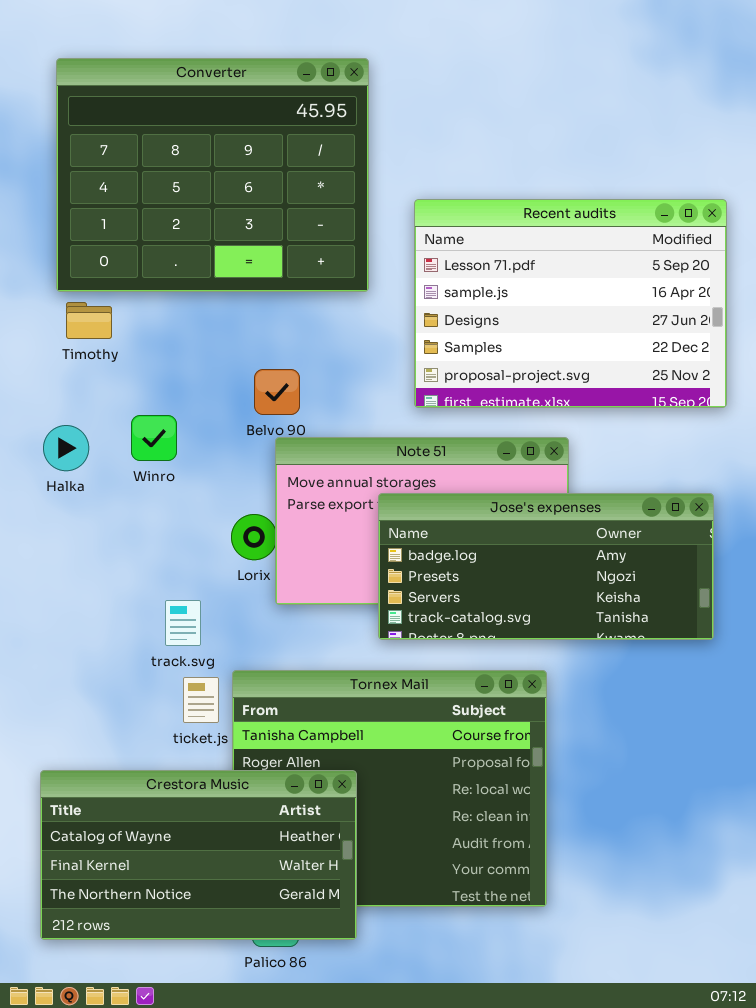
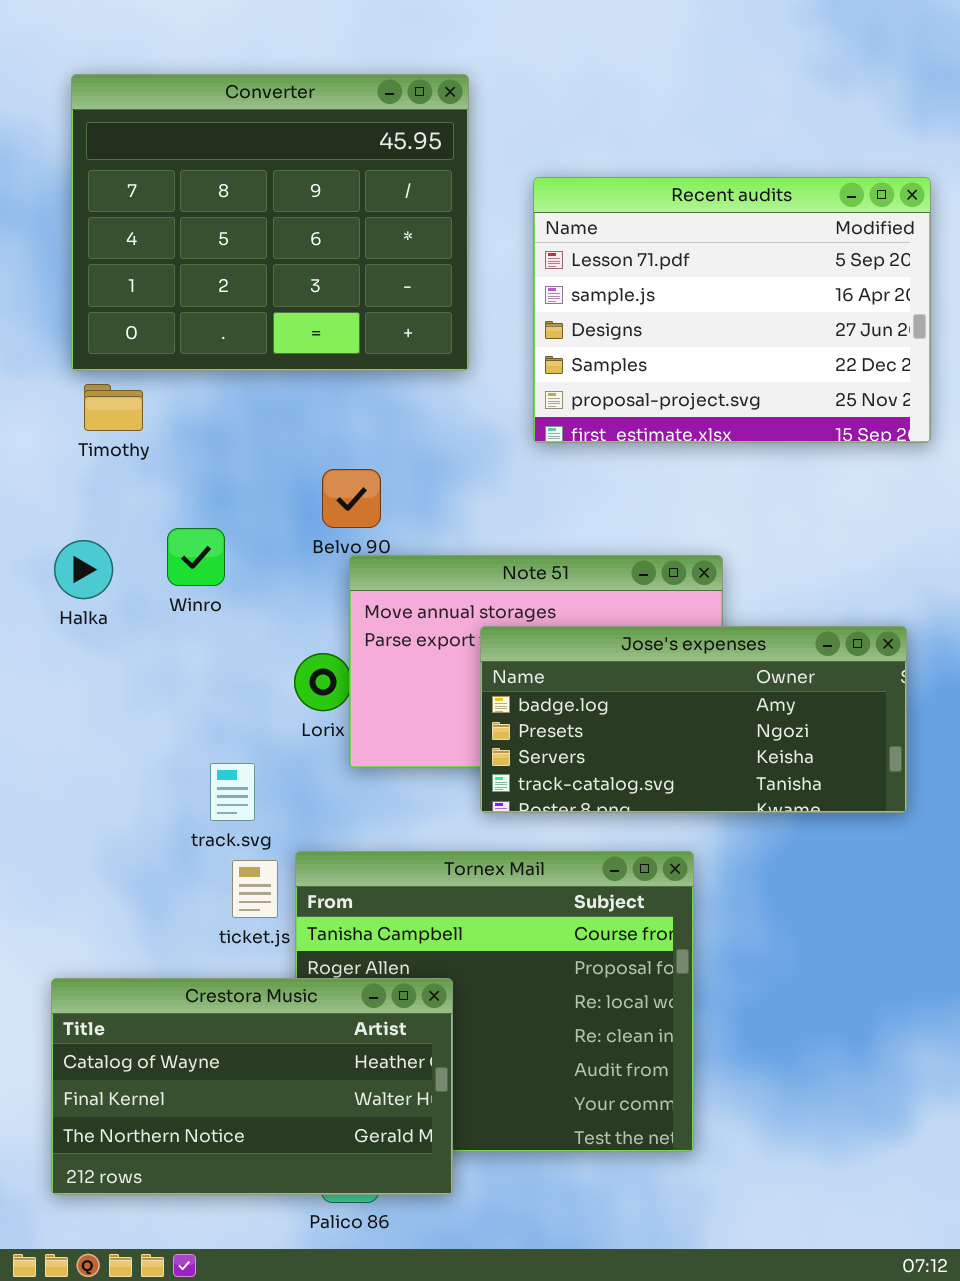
Recent audits: [414,199,727,408] -> [533,177,931,443], moved

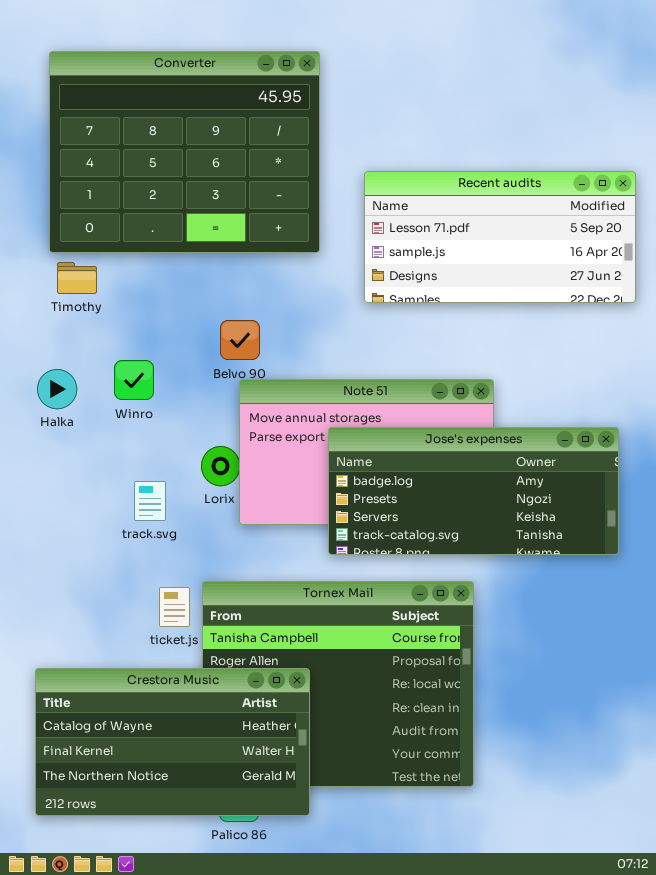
Recent audits: [533,177,931,443] -> [364,171,636,303], resized
track.svg: [210,763,255,821] -> [134,481,166,521], moved

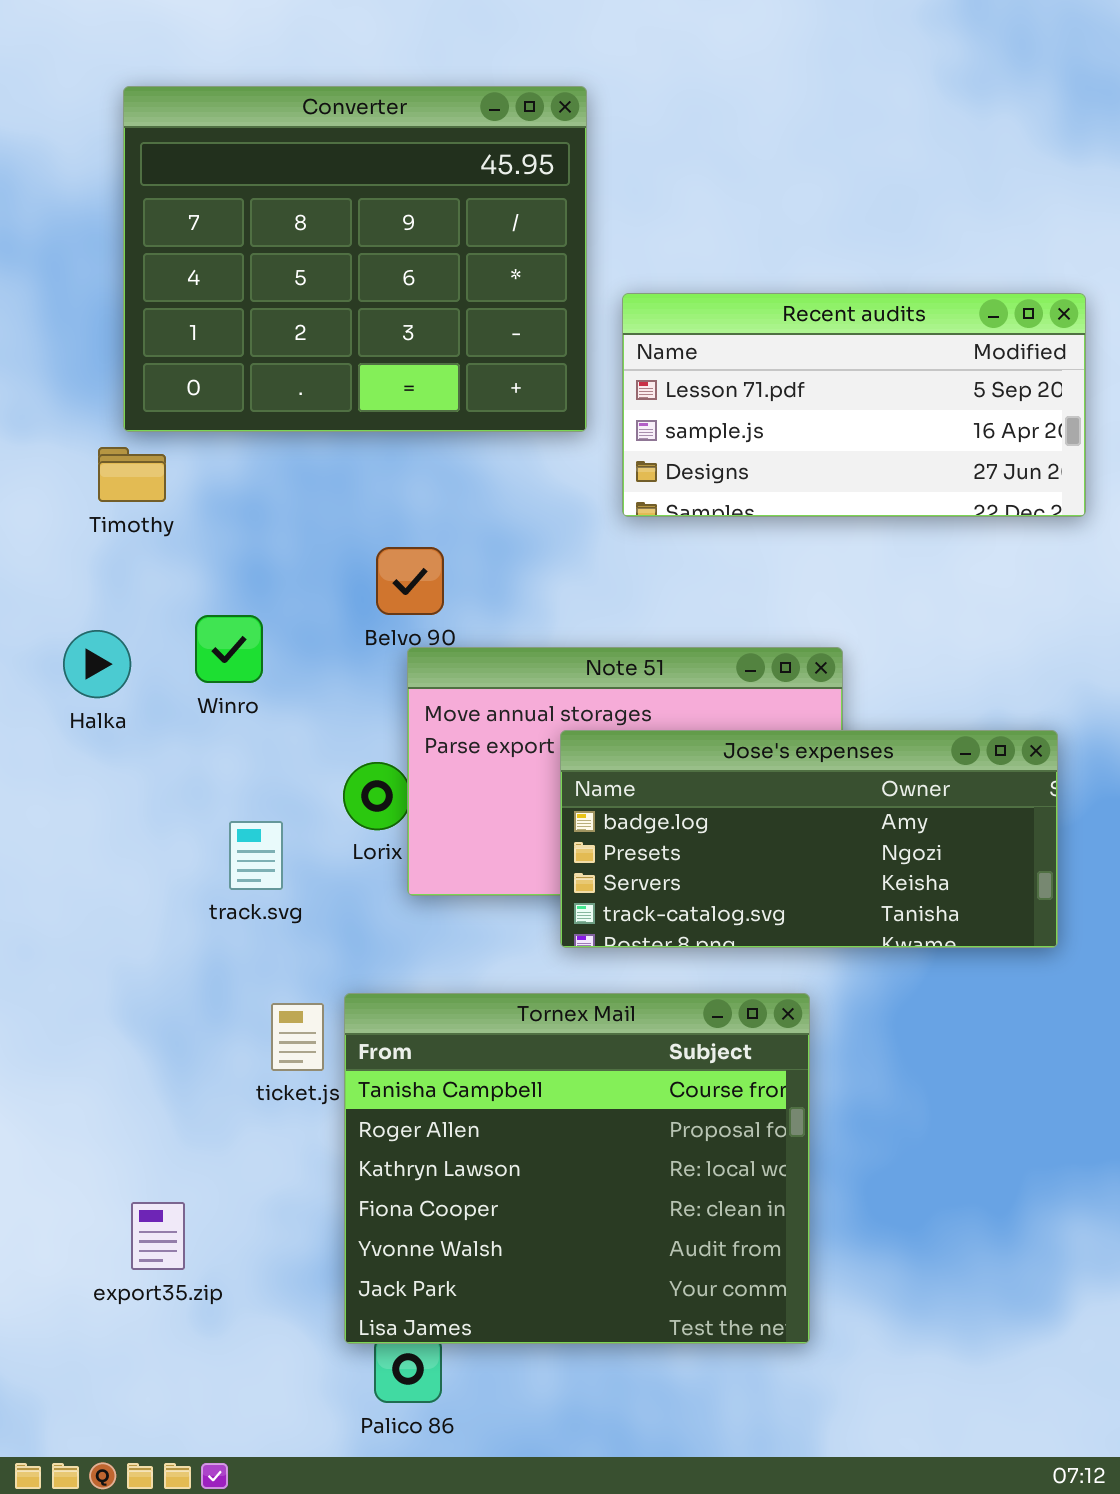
Converter: [49,51,320,253] -> [123,86,587,432], moved
Crestora Music: [35,668,310,816] -> none, closed

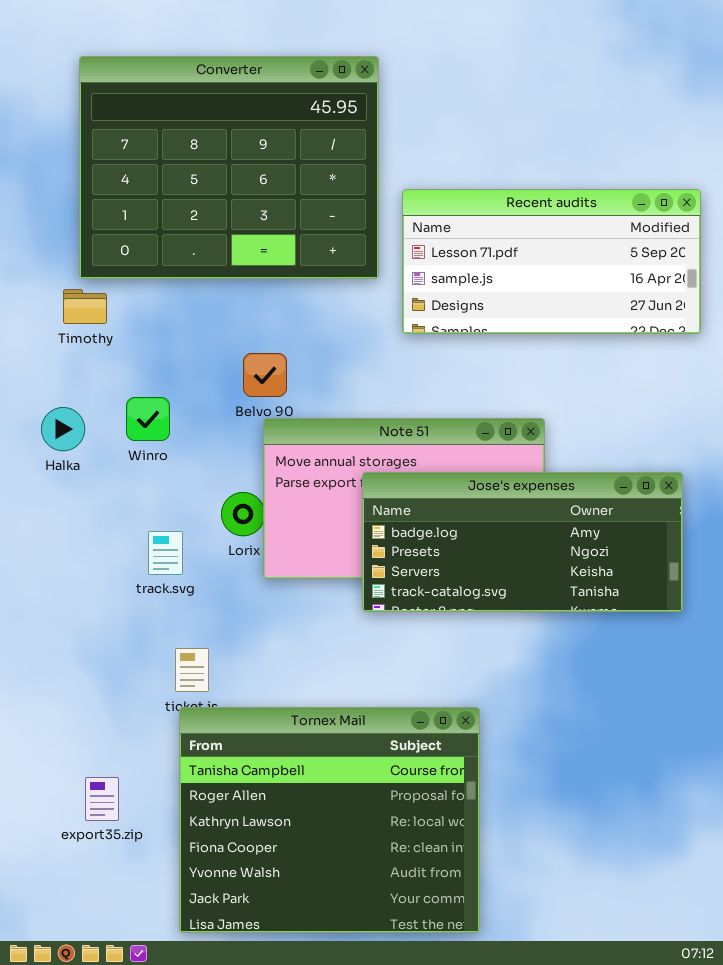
Tornex Mail: [344,993,810,1344] -> [179,707,480,933], moved

